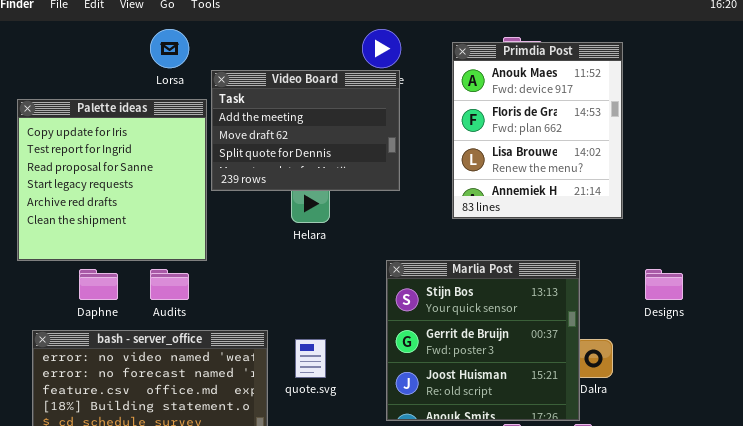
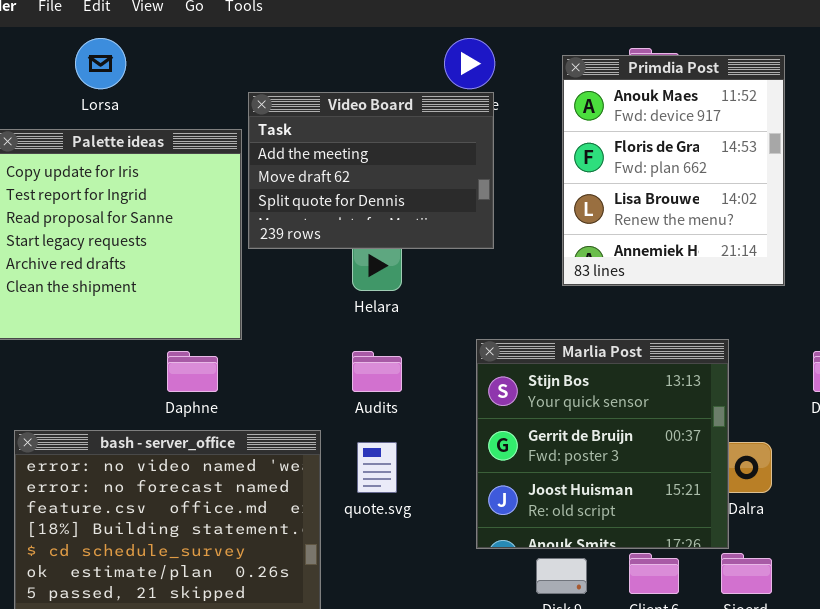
Lorsa: [150,29,189,68] -> [75,38,126,89], moved
Daphne: [79,269,118,300] -> [167,351,218,392], moved
Audits: [150,269,189,300] -> [352,351,402,392], moved

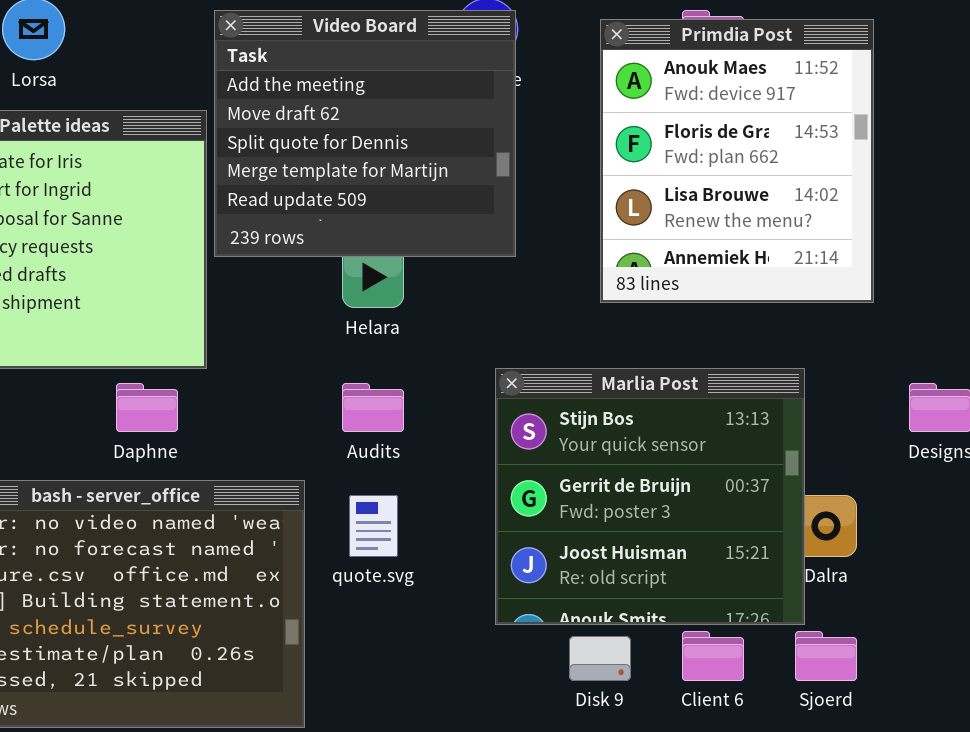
Video Board: [248,92,494,249] -> [214,10,516,257], resized

